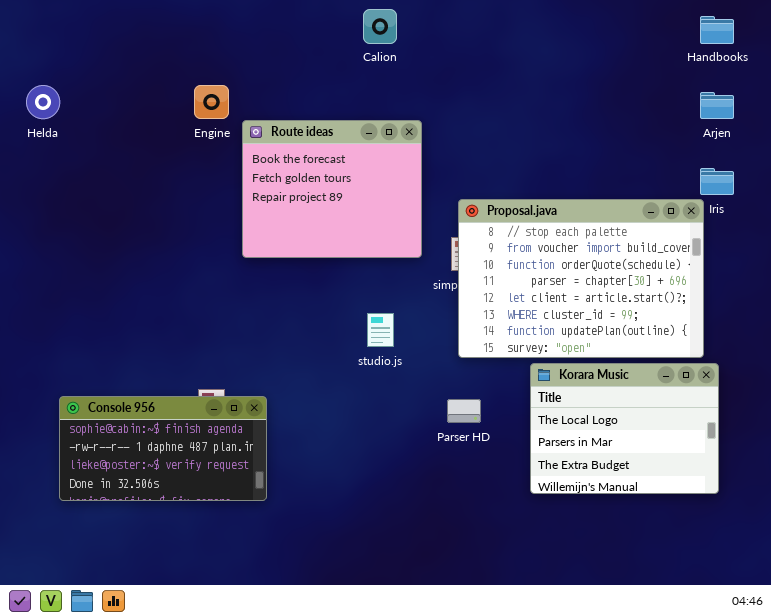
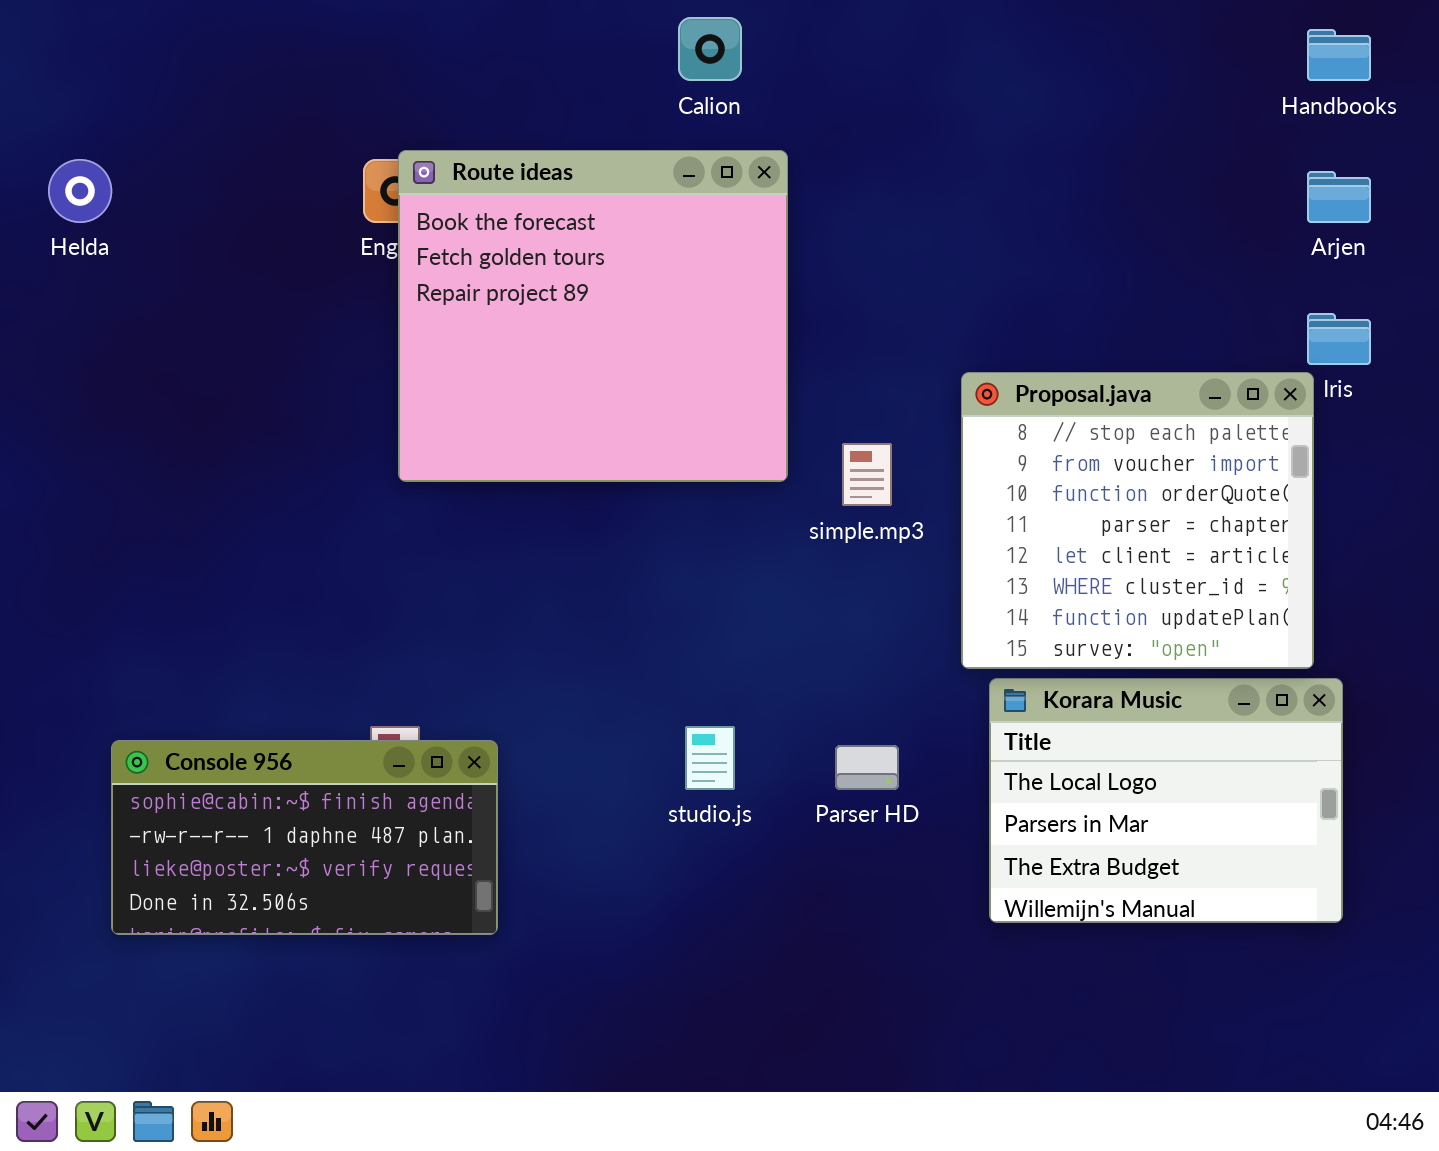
Route ideas: [242,120,422,258] -> [398,150,788,482], resized
Proposal.java: [458,199,704,358] -> [961,372,1314,669], resized
studio.js: [367,313,394,347] -> [685,726,735,790], moved

